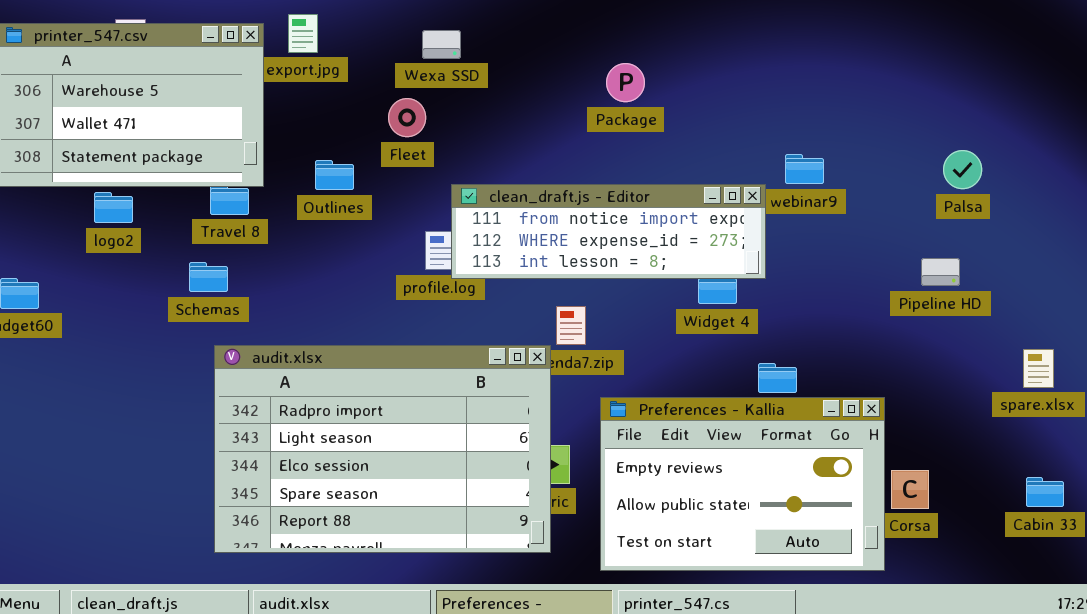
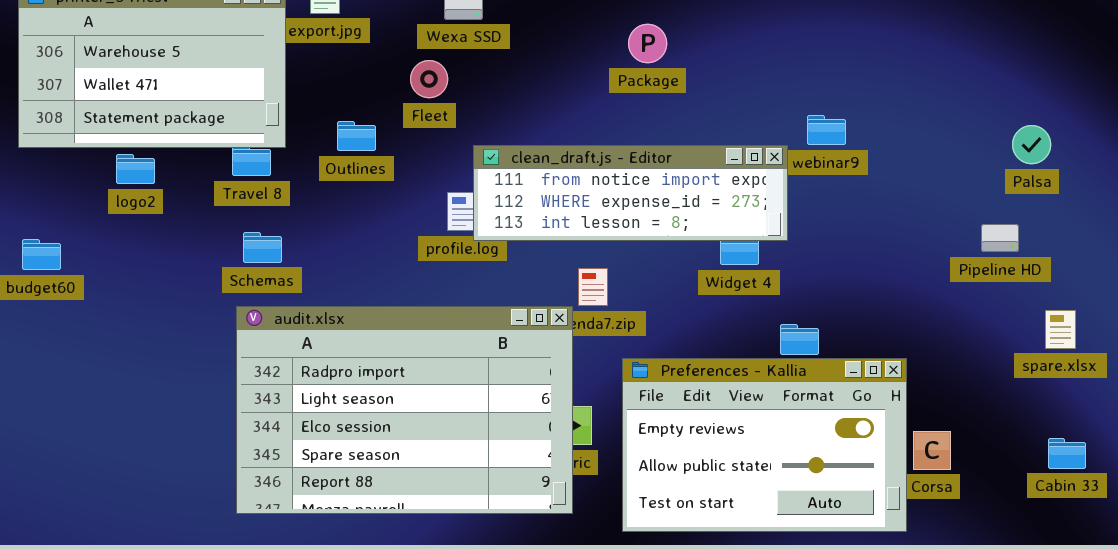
Palsa: [943,150,982,189] -> [1012,125,1051,164], moved
Pipeline HD: [921,258,960,286] -> [981,224,1019,252], moved
Schemas: [189,262,228,292] -> [243,232,282,263], moved

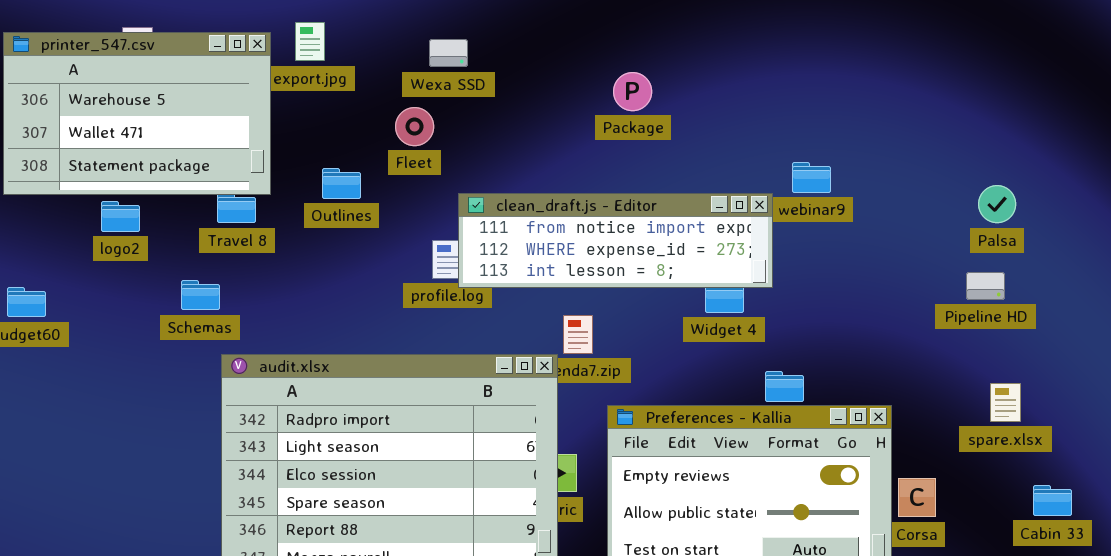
Palsa: [1012,125,1051,164] -> [978,185,1016,223], moved
Schemas: [243,232,282,263] -> [181,280,220,310], moved
spare.xlsx: [1045,310,1076,349] -> [990,383,1021,422], moved

